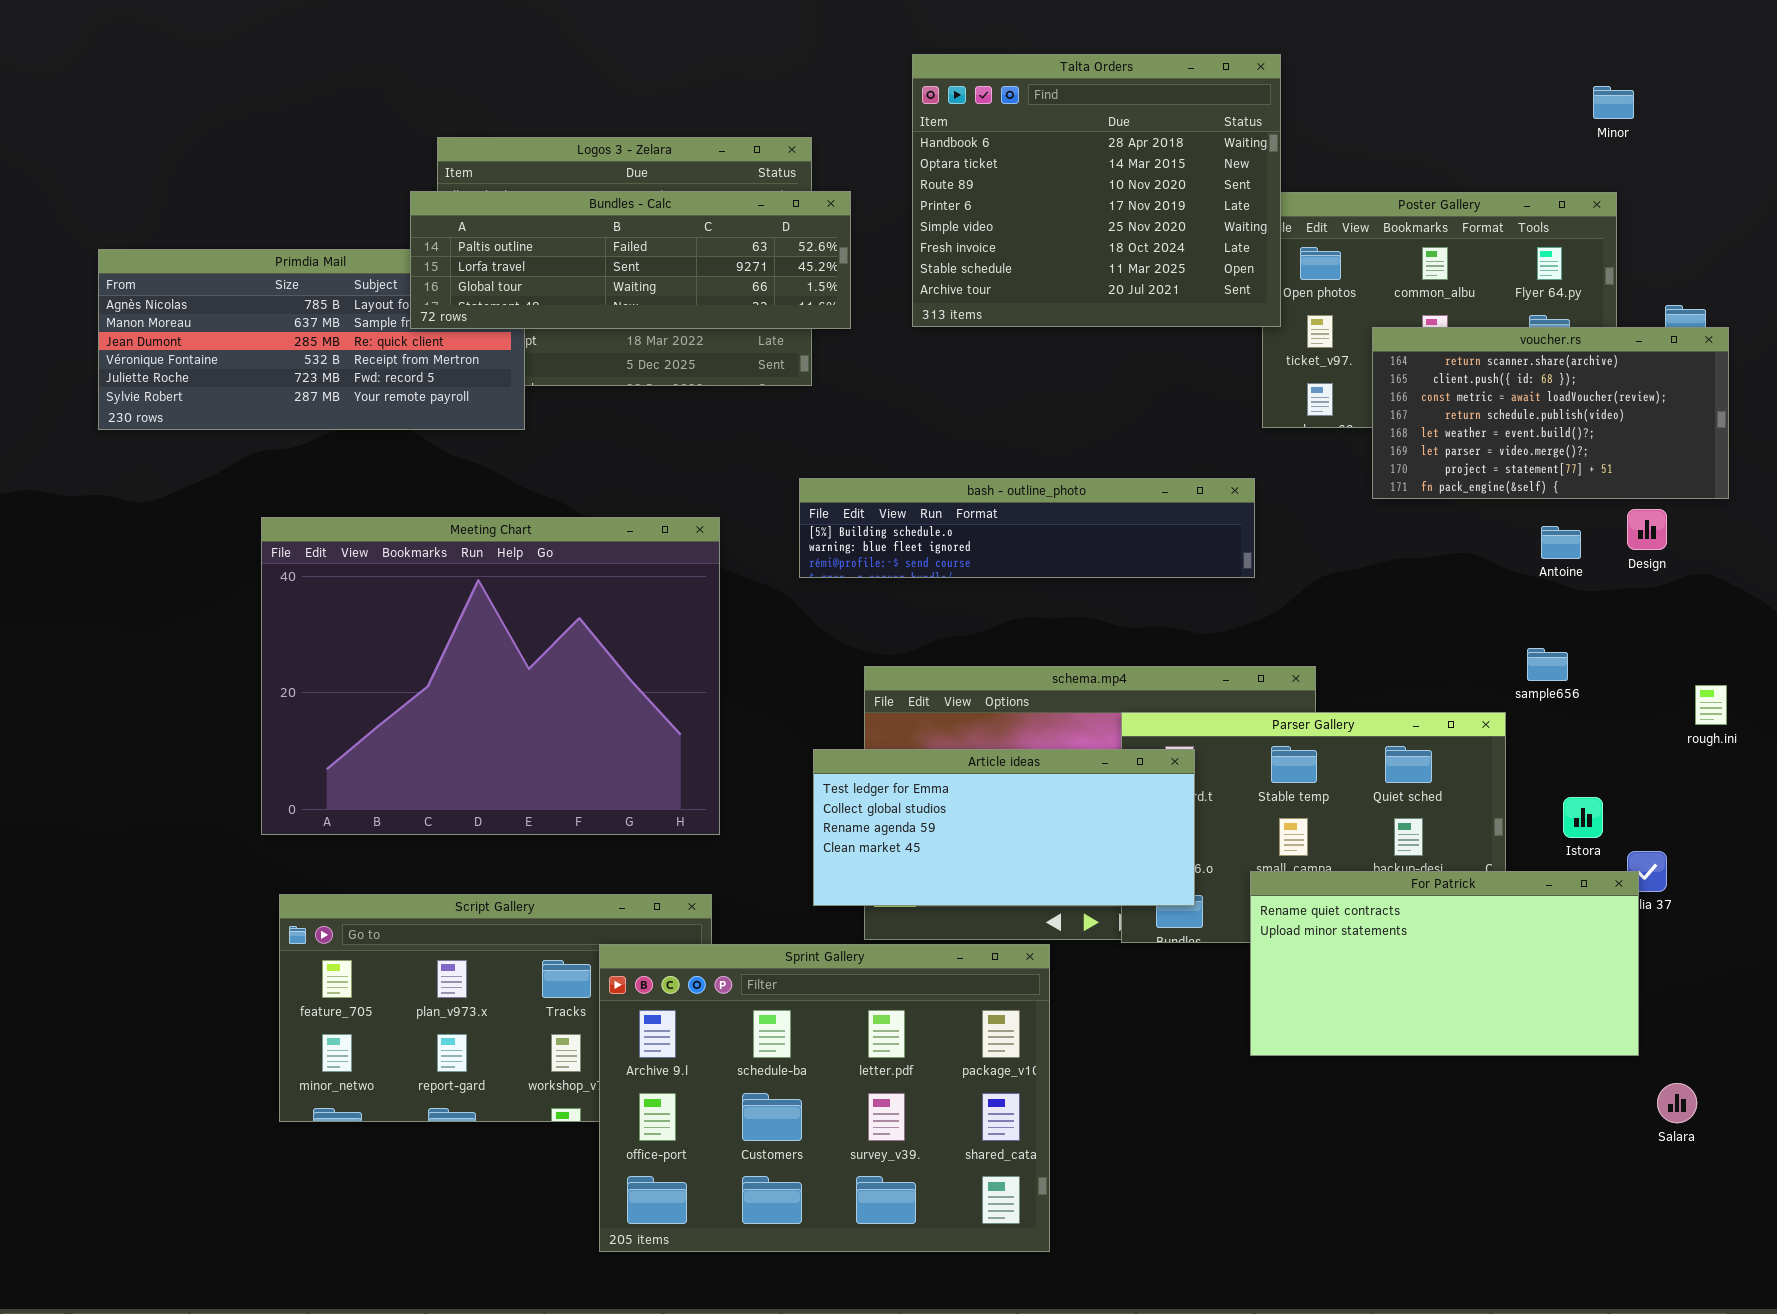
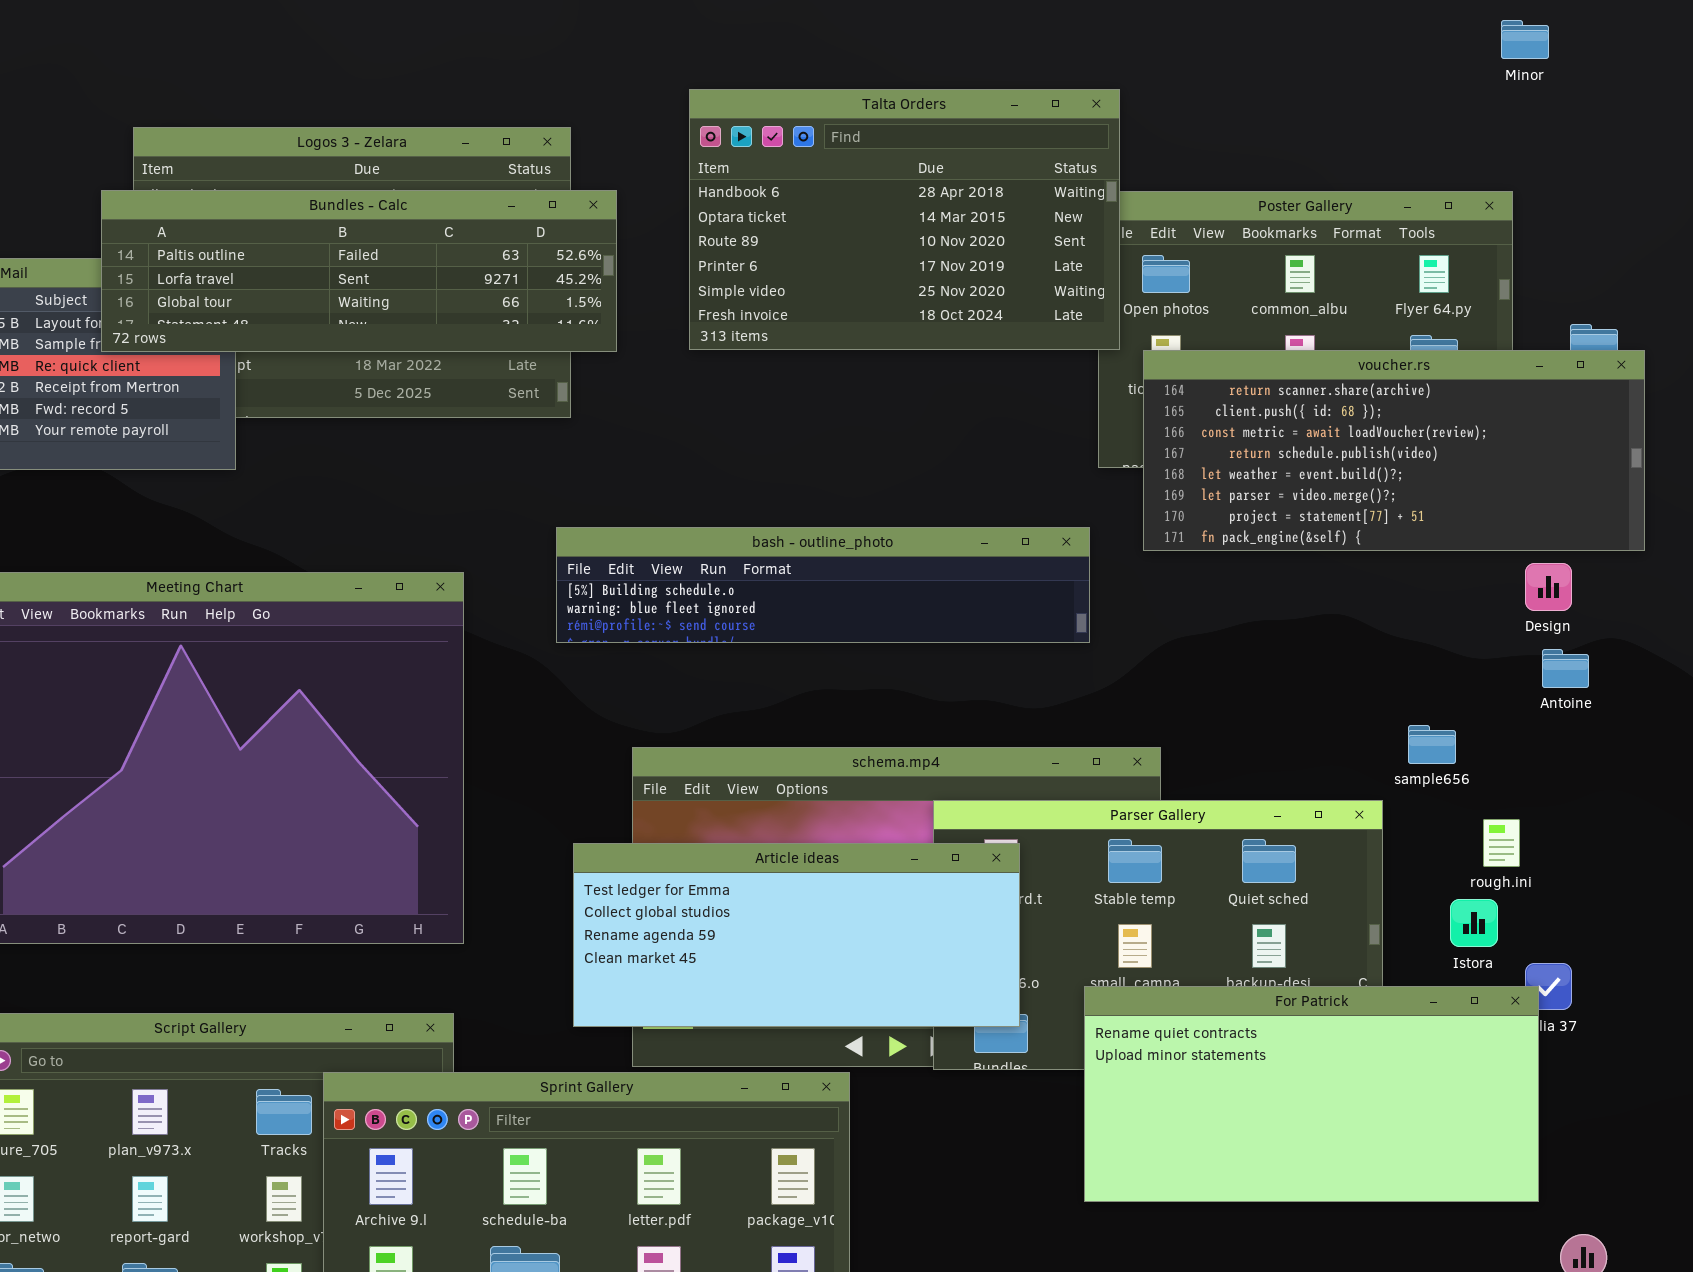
Talta Orders: [912,54,1281,327] -> [689,89,1120,350], resized
Minor: [1593,86,1634,119] -> [1501,20,1549,59], moved
voucher.rs: [1372,327,1729,499] -> [1143,350,1645,551], resized
Antoine: [1541,526,1581,559] -> [1542,649,1589,688], moved
rough.ini: [1695,685,1727,725] -> [1483,819,1520,867], moved

